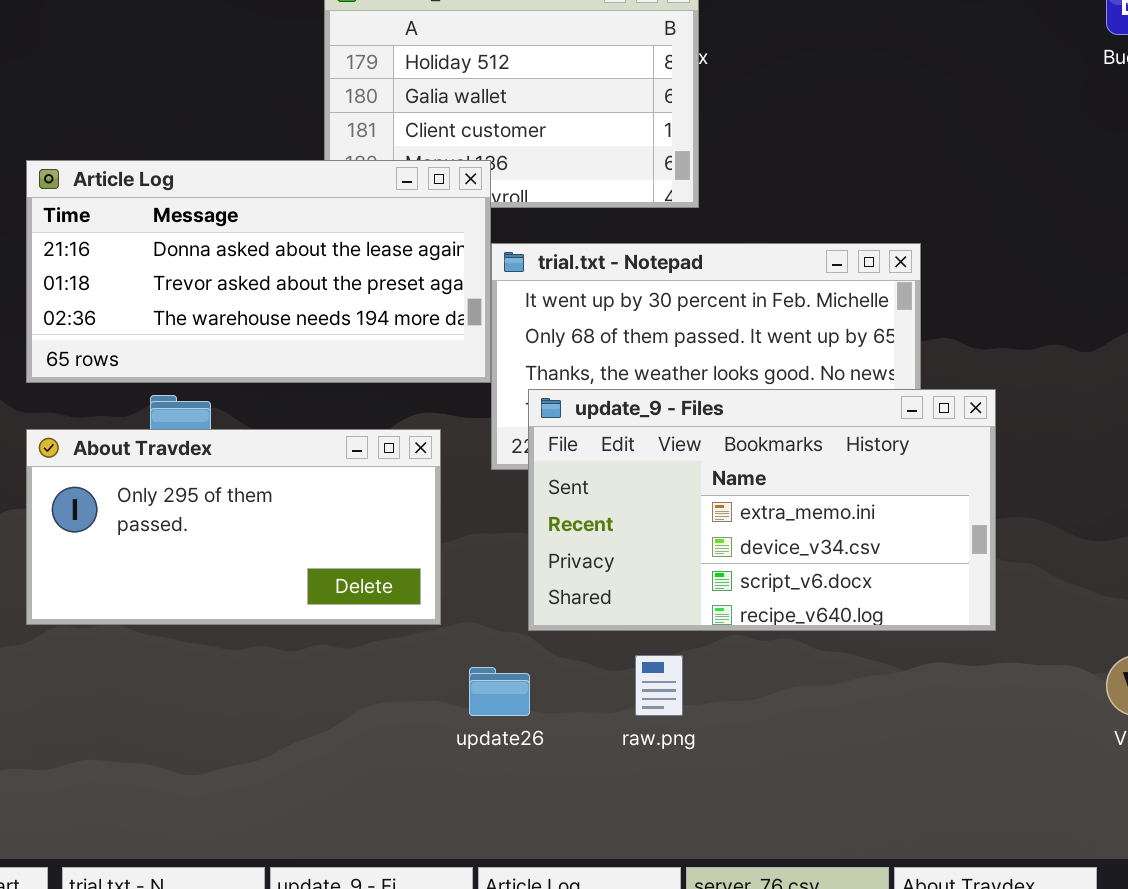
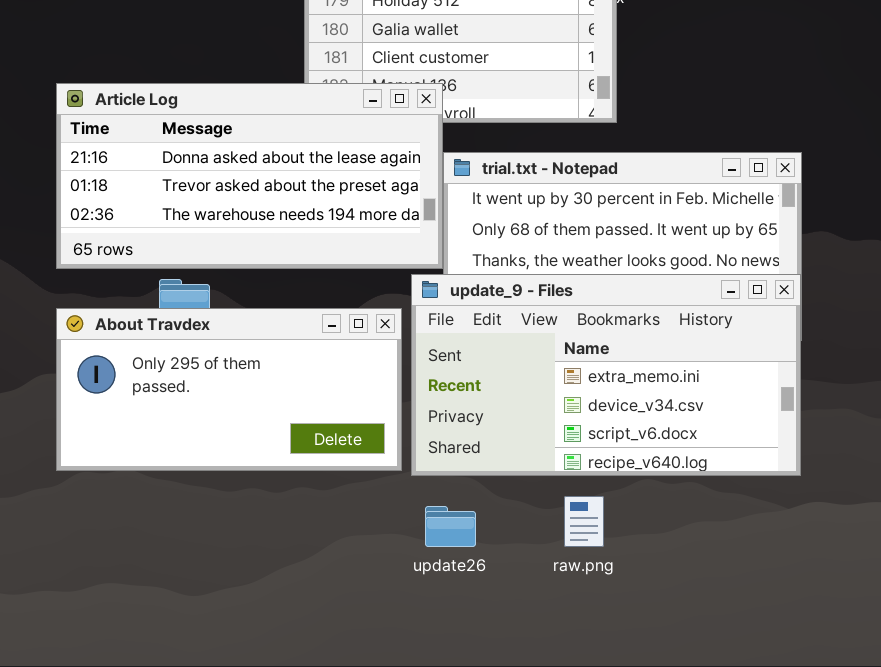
update_9 - Files: [528,389,996,631] -> [411,274,801,476], moved

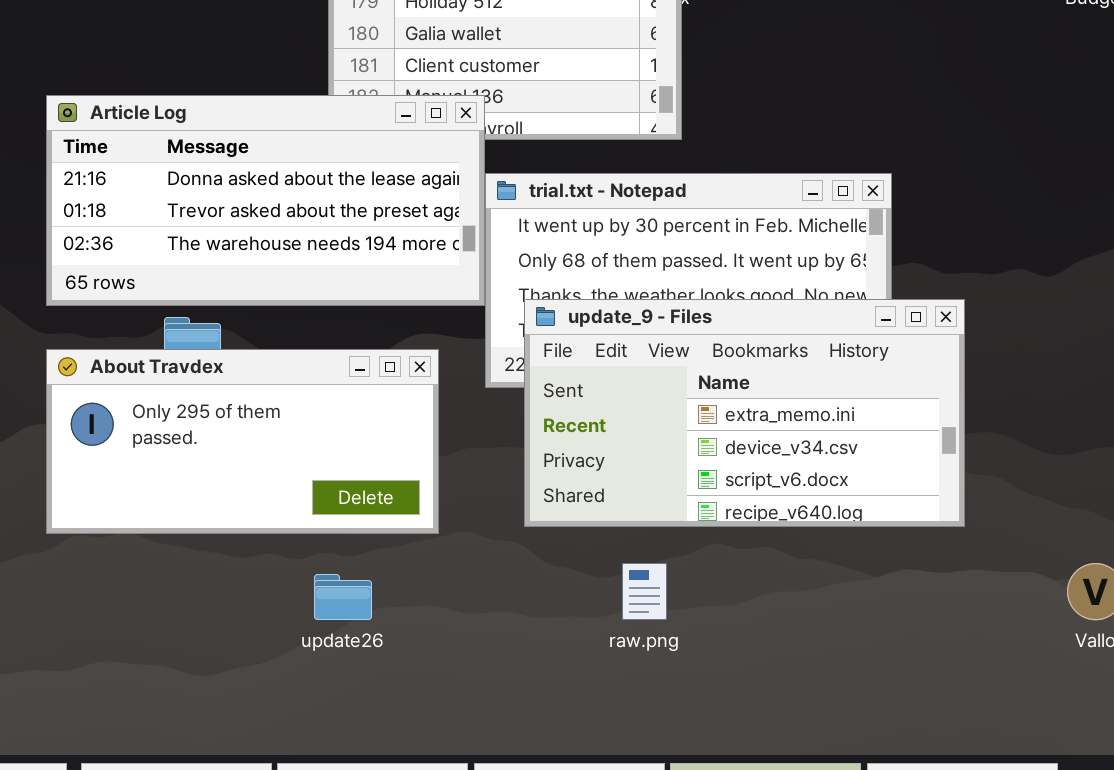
update_9 - Files: [411,274,801,476] -> [524,299,965,527], moved
update26: [425,506,476,547] -> [314,574,372,620], moved

